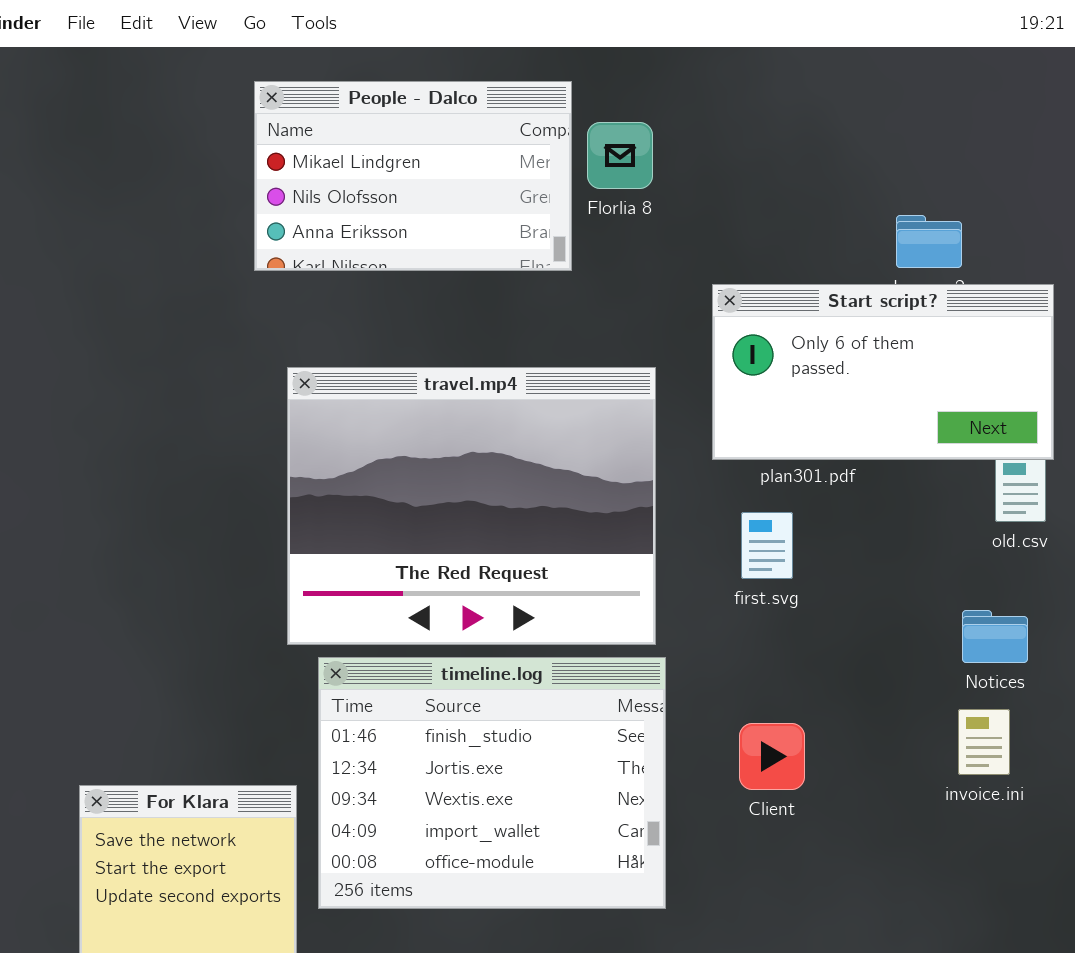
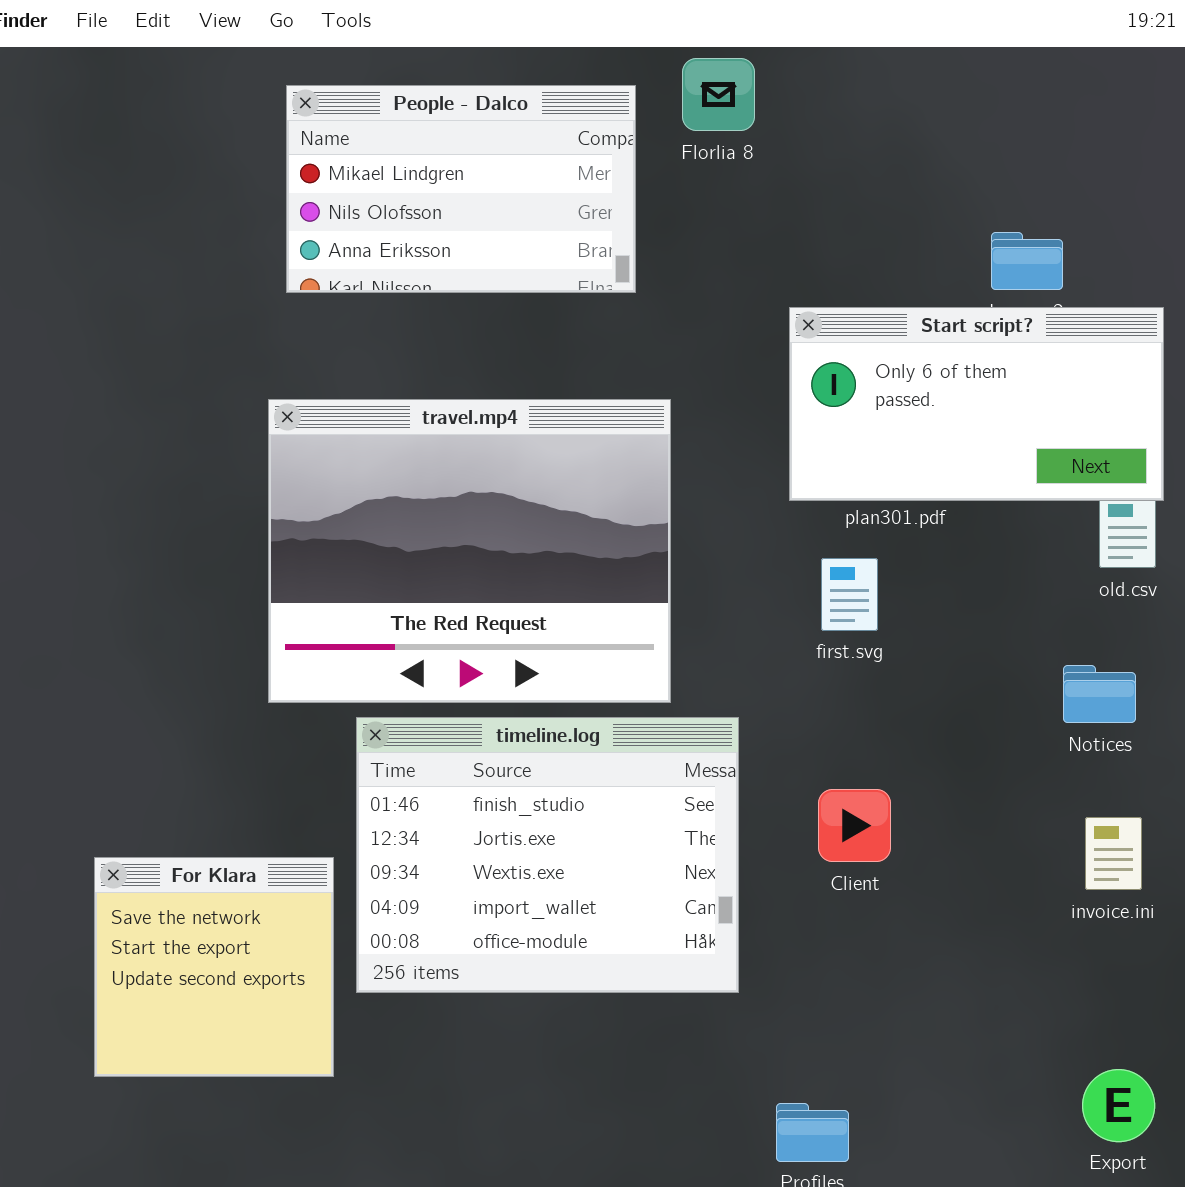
Florlia 8: [587,122,653,189] -> [682,58,755,131], moved
travel.mp4: [287,367,656,645] -> [268,399,671,703], moved
invoice.ini: [958,709,1010,775] -> [1085,817,1142,890], moved

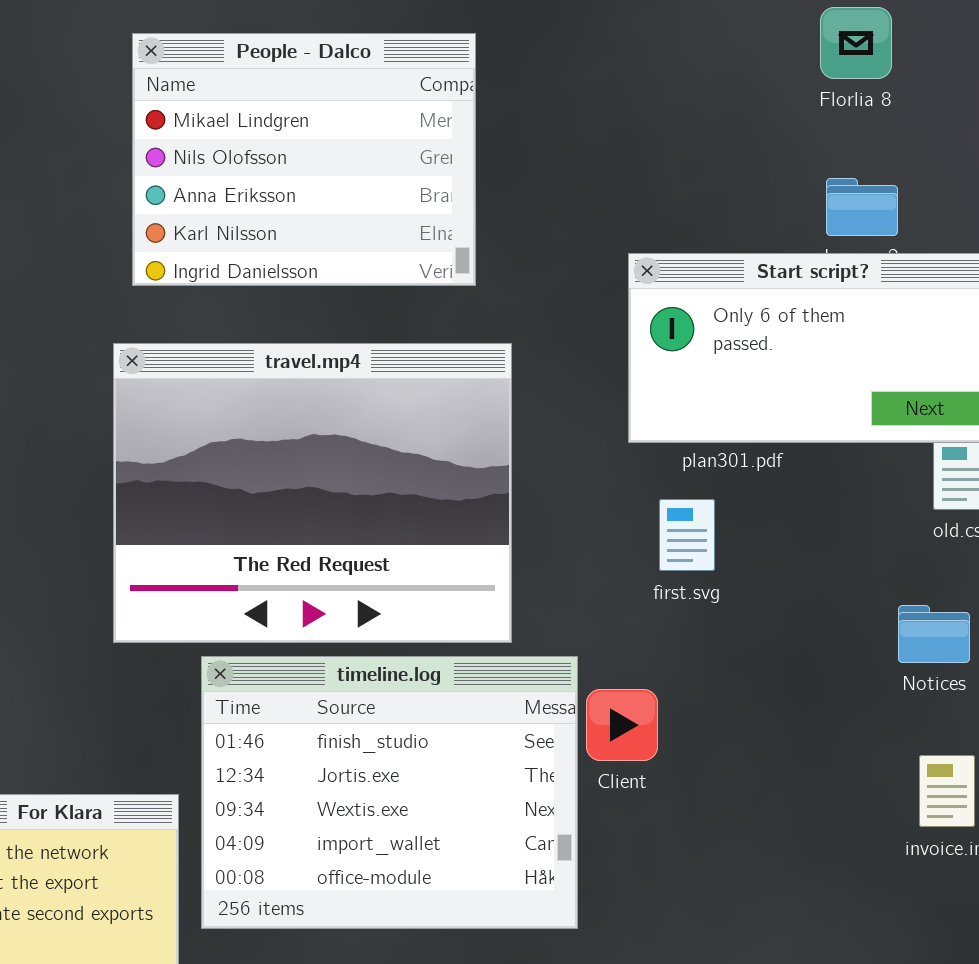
Florlia 8: [682,58,755,131] -> [820,7,892,79], moved
People - Dalco: [286,85,636,293] -> [132,33,476,286], resized
Client: [818,789,891,862] -> [586,689,658,761], moved

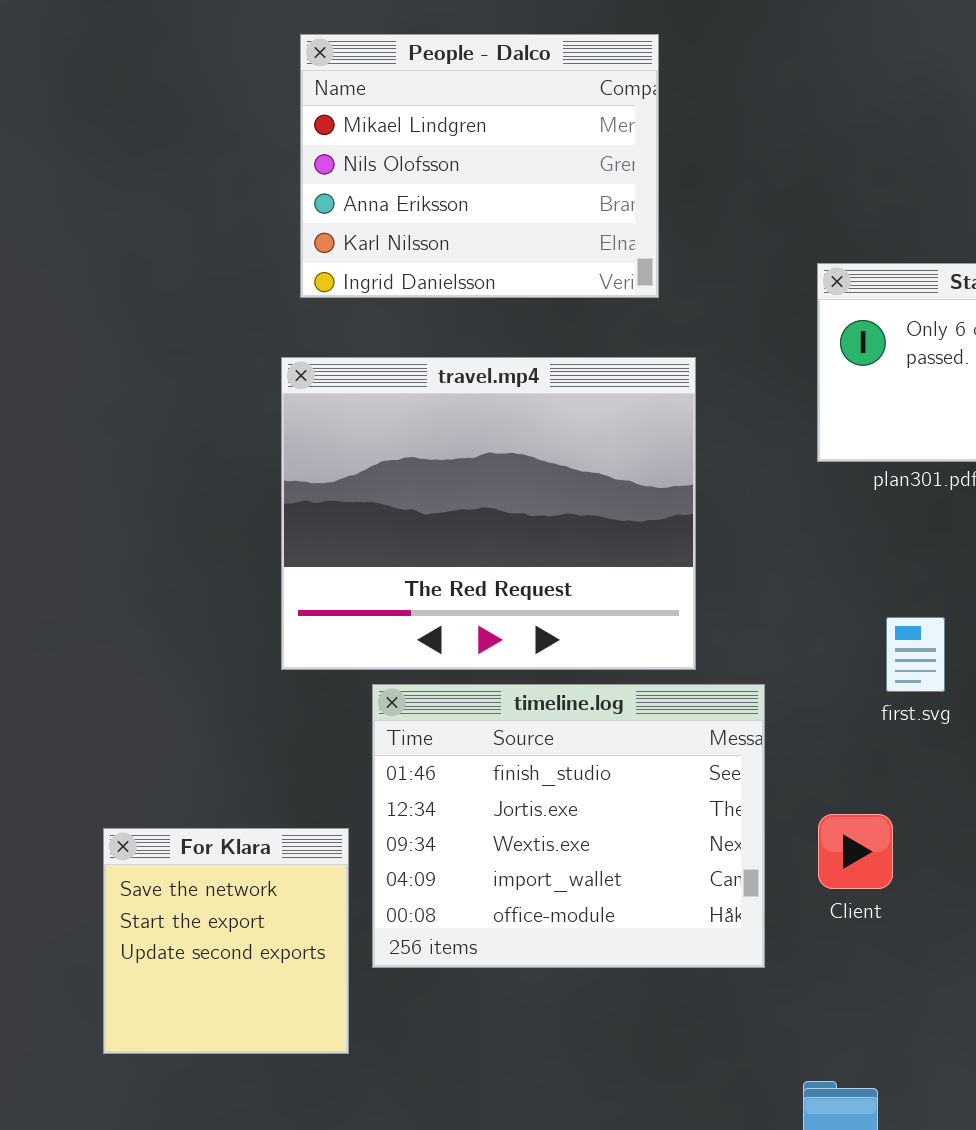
first.svg: [659,499,715,571] -> [886,617,945,692], moved
Client: [586,689,658,761] -> [818,814,893,889], moved

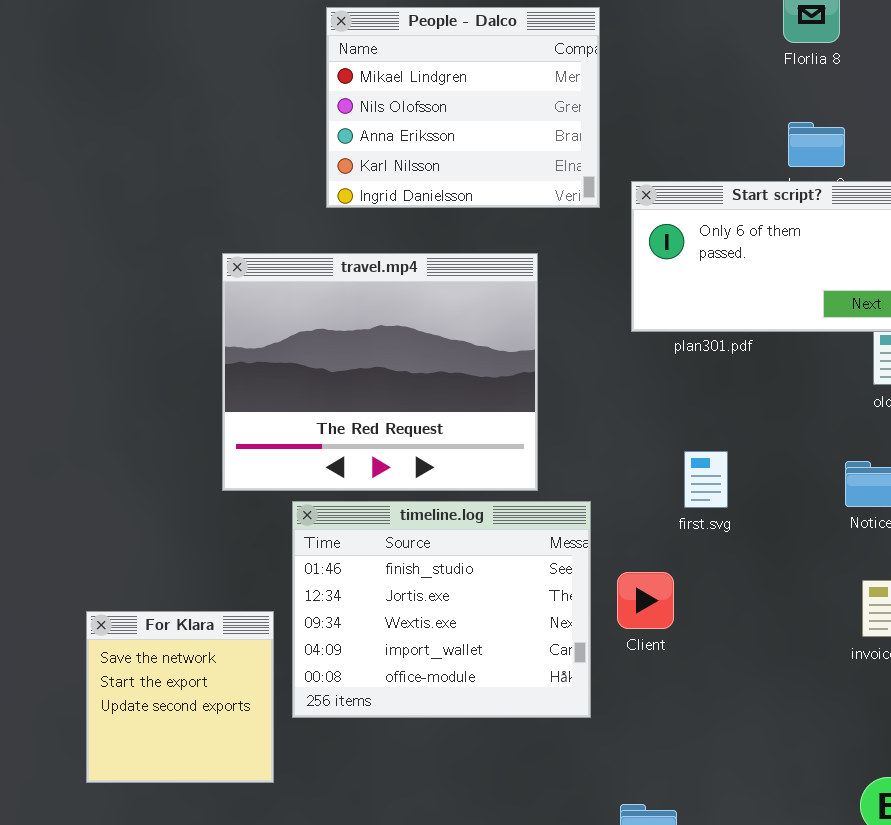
People - Dalco: [300,34,659,298] -> [326,7,600,208], moved
Client: [818,814,893,889] -> [617,572,674,629], moved

